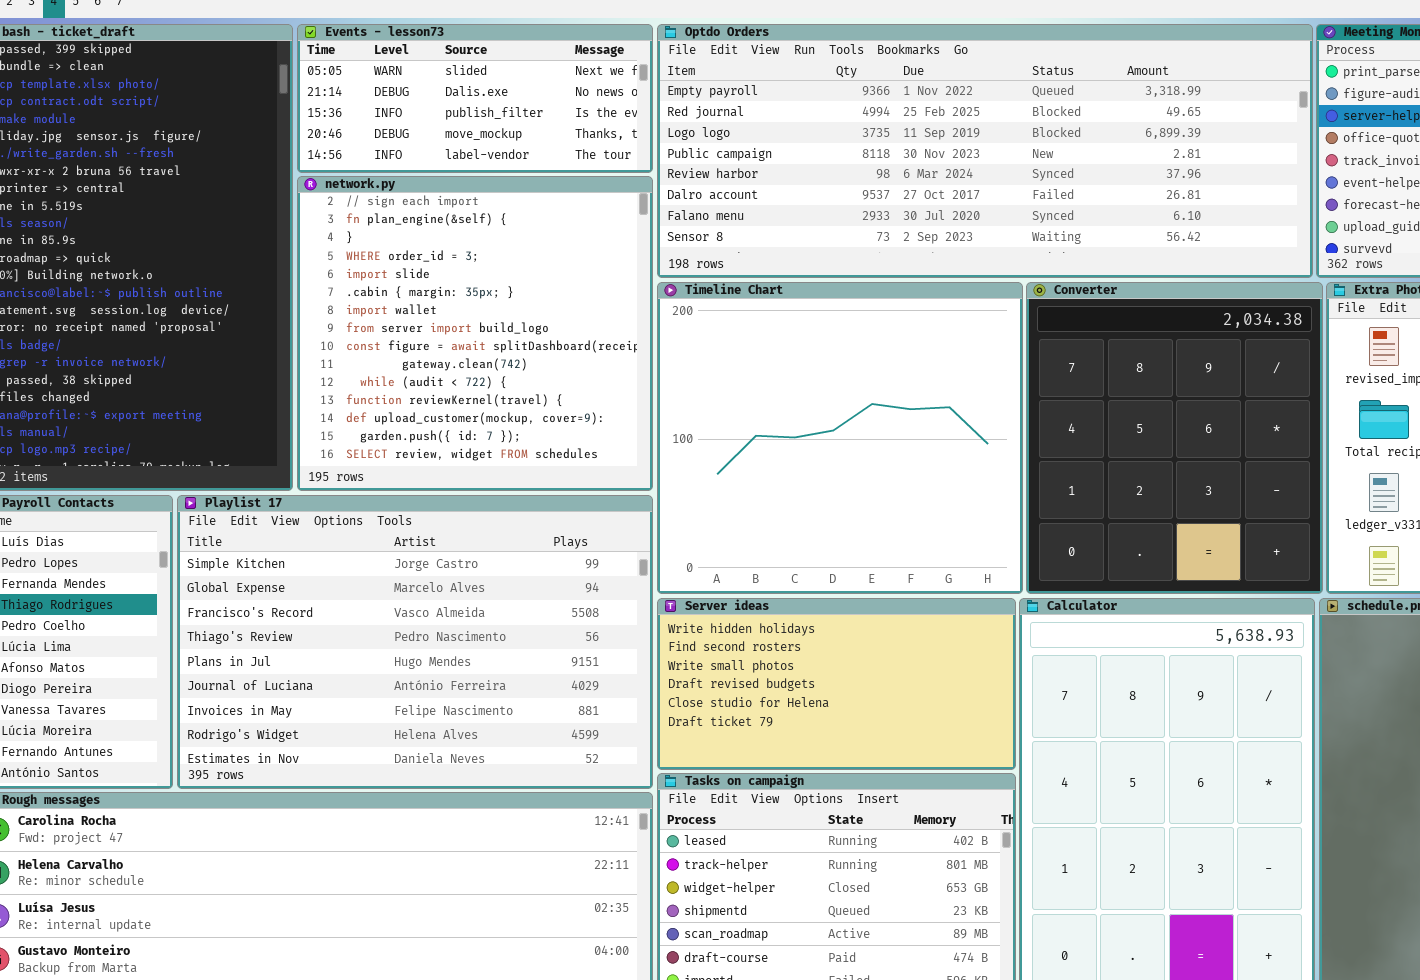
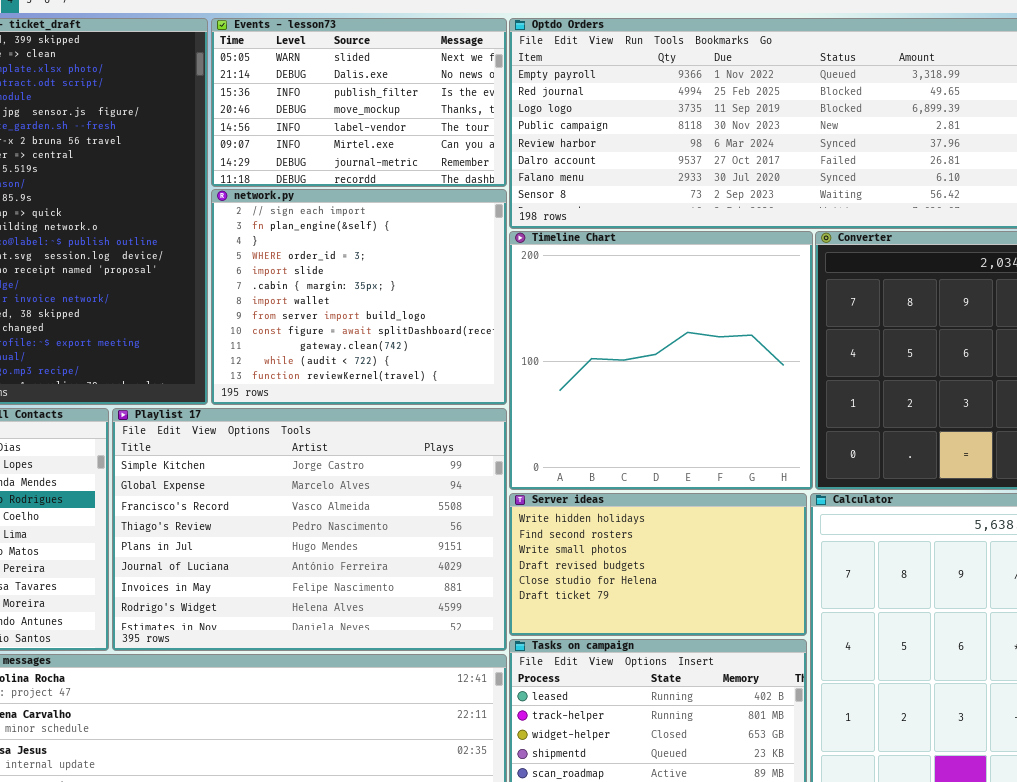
Events - lesson73: [297,24,653,173] -> [211,18,507,187], resized
network.py: [297,176,653,491] -> [211,189,507,405], resized

